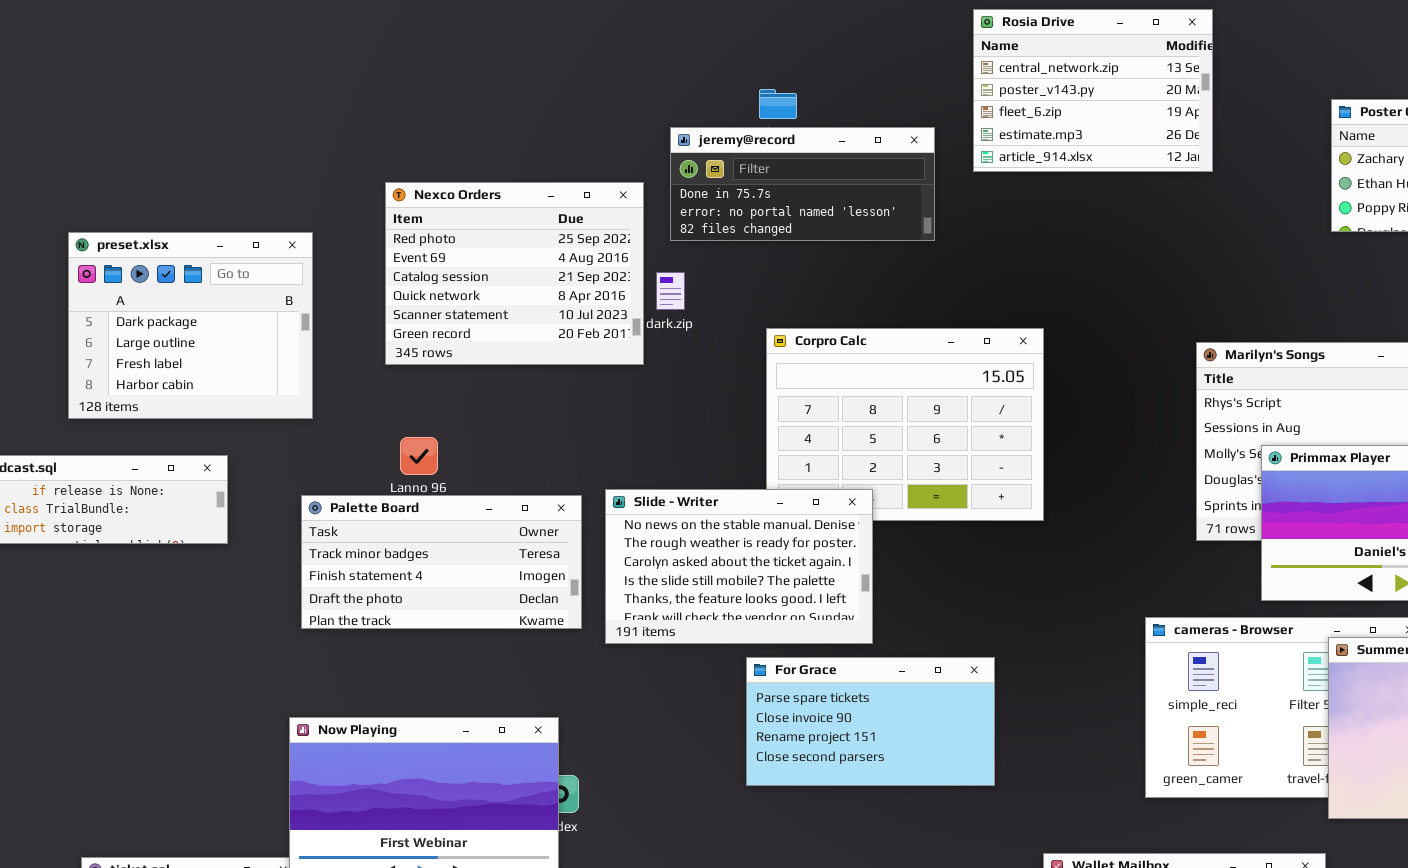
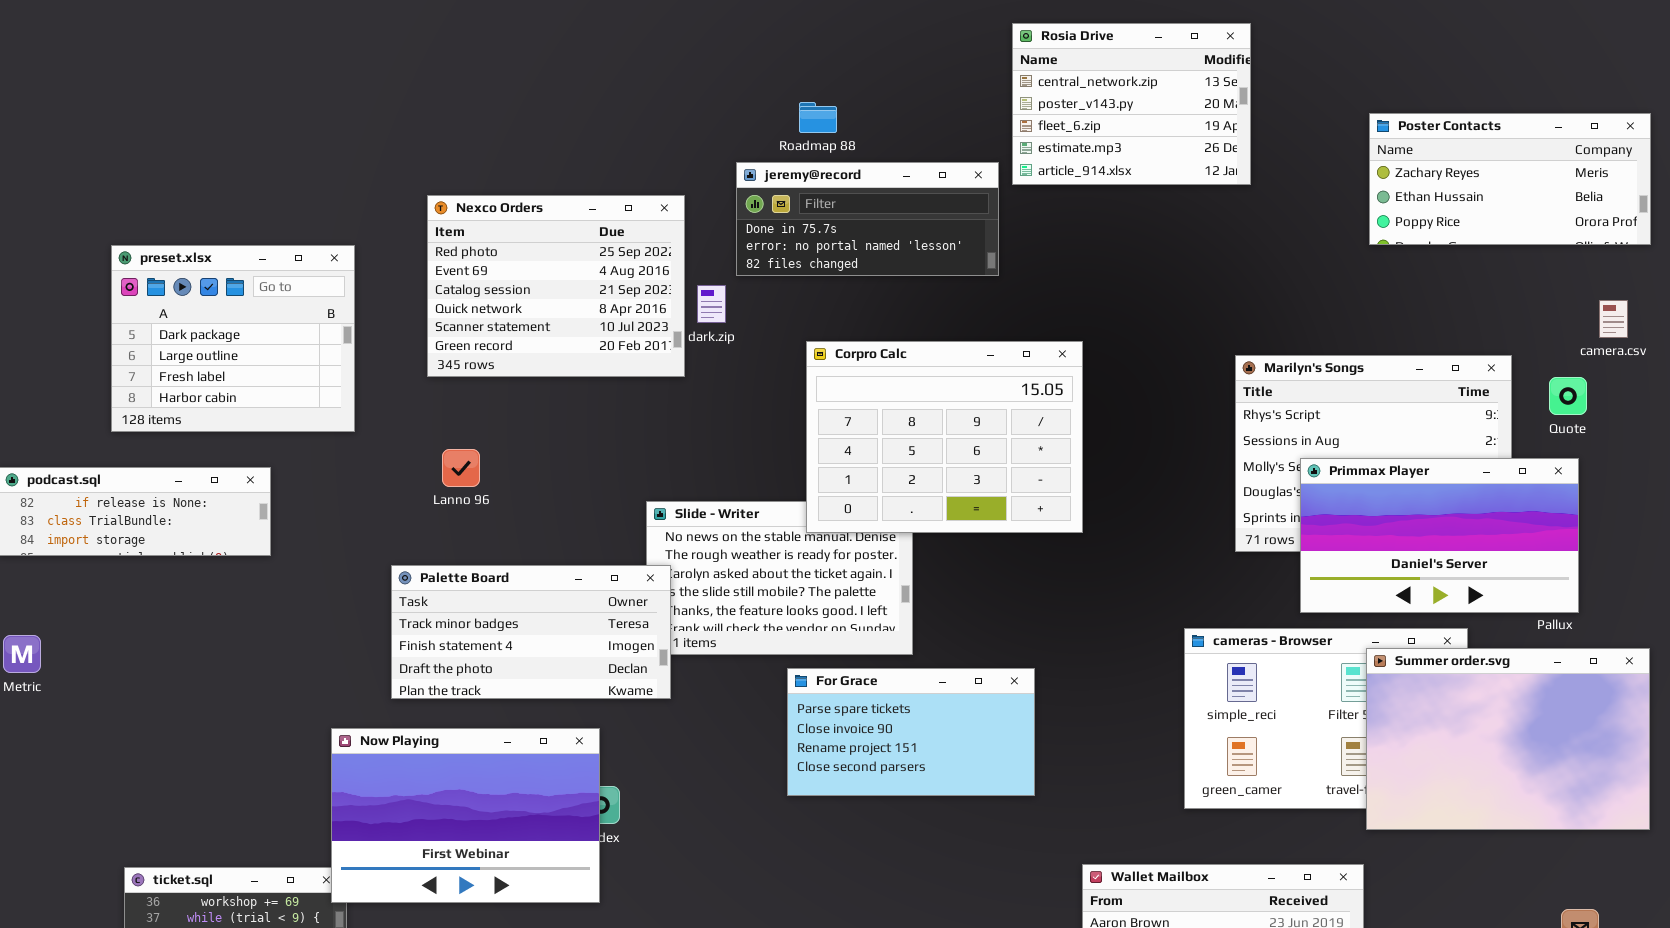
jeremy@record: [670,127,935,241] -> [736,162,999,276], moved
Corpro Calc: [766,328,1044,521] -> [806,341,1083,533], raised
Palette Board: [301,495,582,629] -> [391,565,671,699], moved

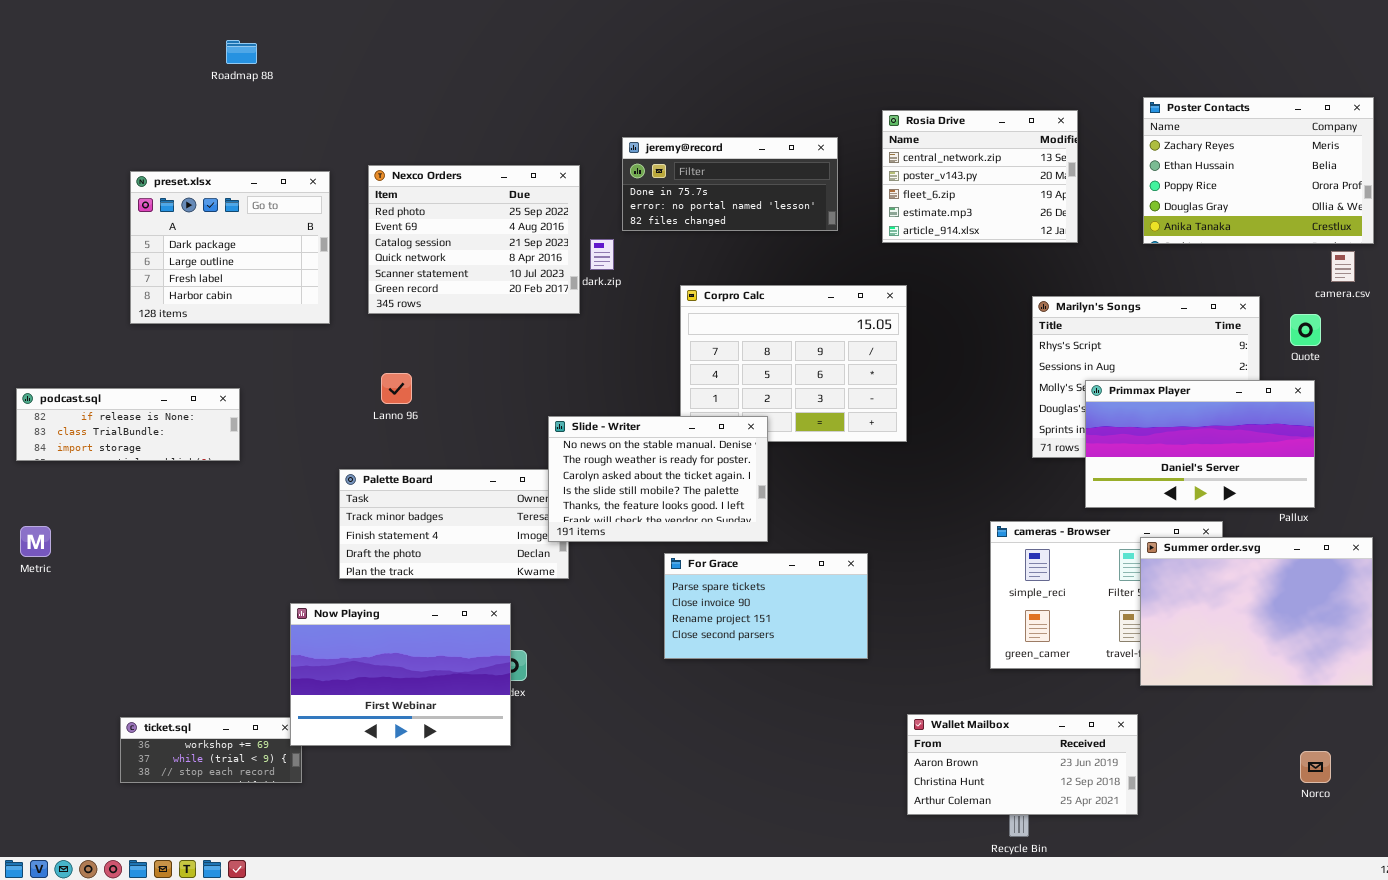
Rosia Drive: [1012,23,1251,185] -> [882,110,1078,243], moved
Roadmap 88: [799,102,837,133] -> [226,40,257,64], moved
Poster Contacts: [1369,113,1651,245] -> [1143,97,1374,244], resized
preset.xlsx: [111,245,355,432] -> [130,171,330,324], moved
Slide - Writer: [646,501,913,655] -> [548,416,768,542], raised

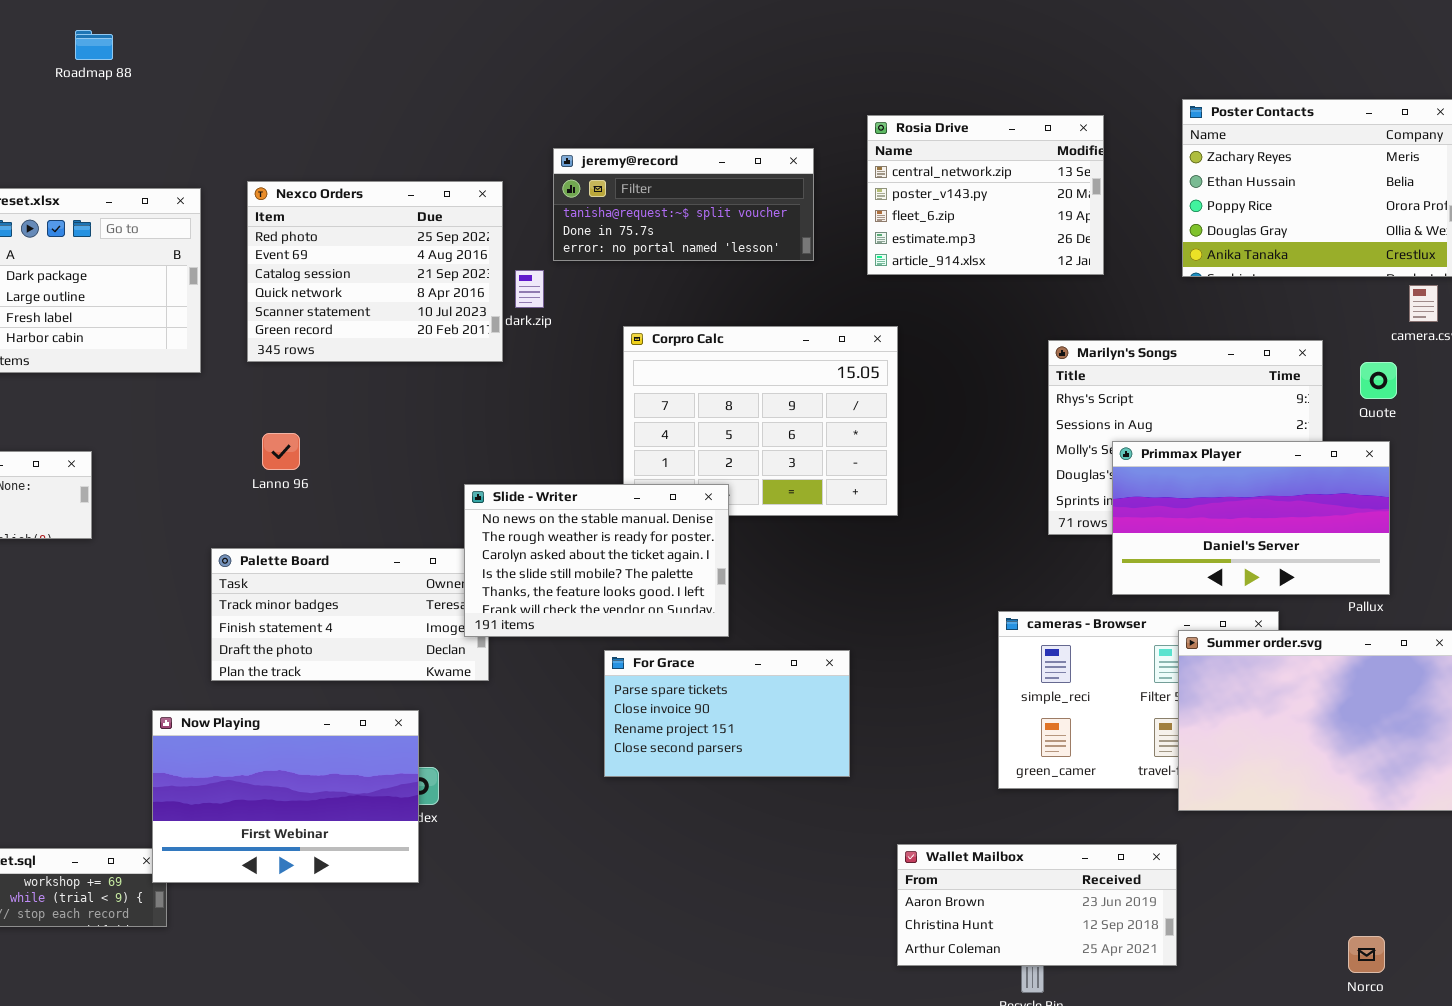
jeremy@record: [622,137,838,231] -> [553,148,814,261], scrolled up 1 row
Norco: [1300,751,1331,783] -> [1348,936,1385,973], moved

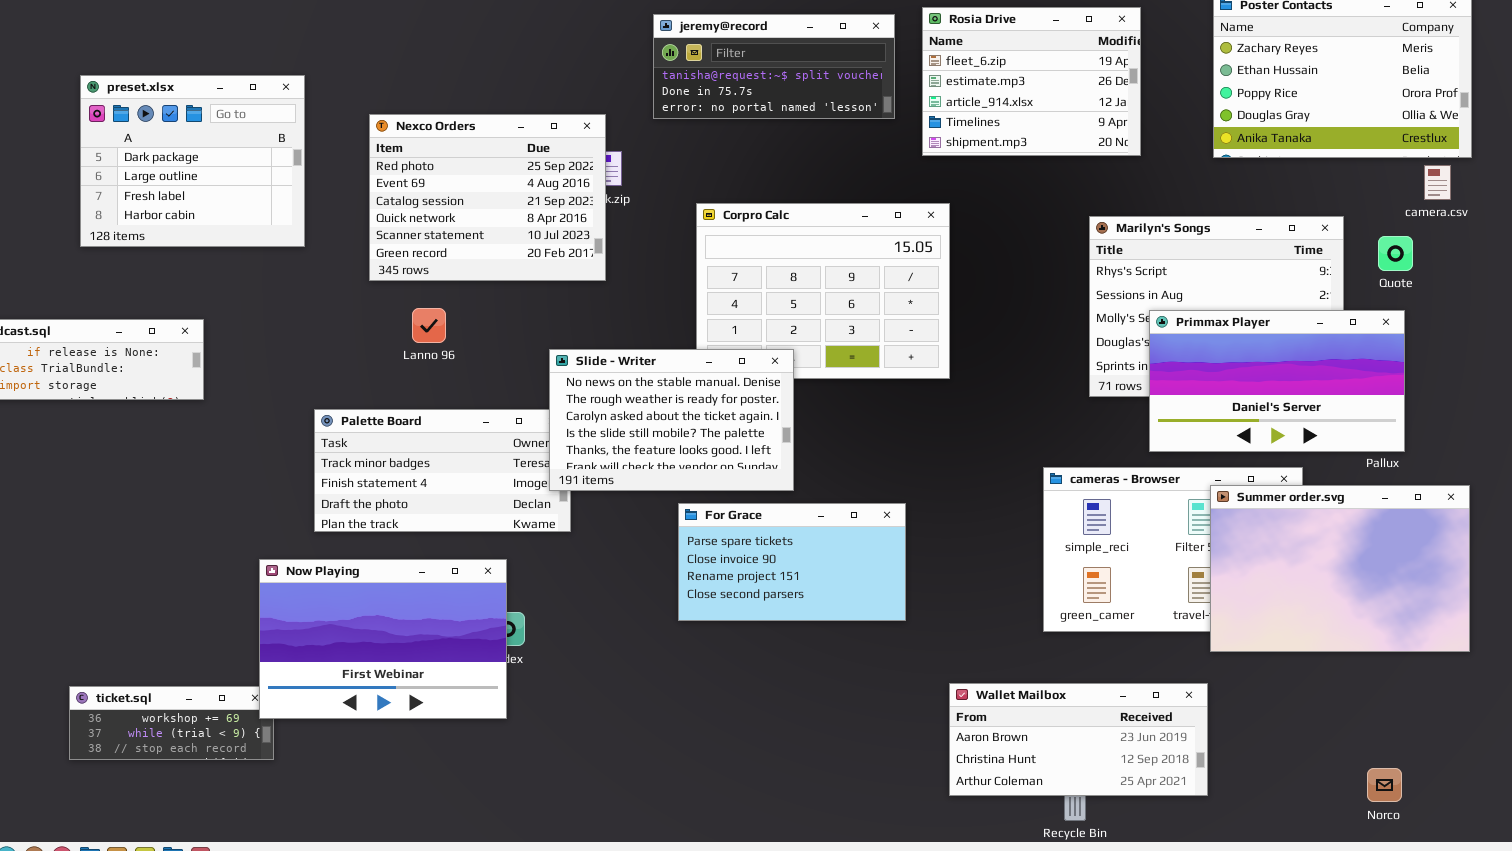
Rosia Drive: [867,115,1104,275] -> [922,7,1141,156], scrolled down 2 rows
jeremy@record: [553,148,814,261] -> [653,14,895,119], moved
Nexco Orders: [247,181,503,362] -> [369,114,606,281], moved
Lanno 96: [262,433,300,470] -> [412,308,446,343], moved

